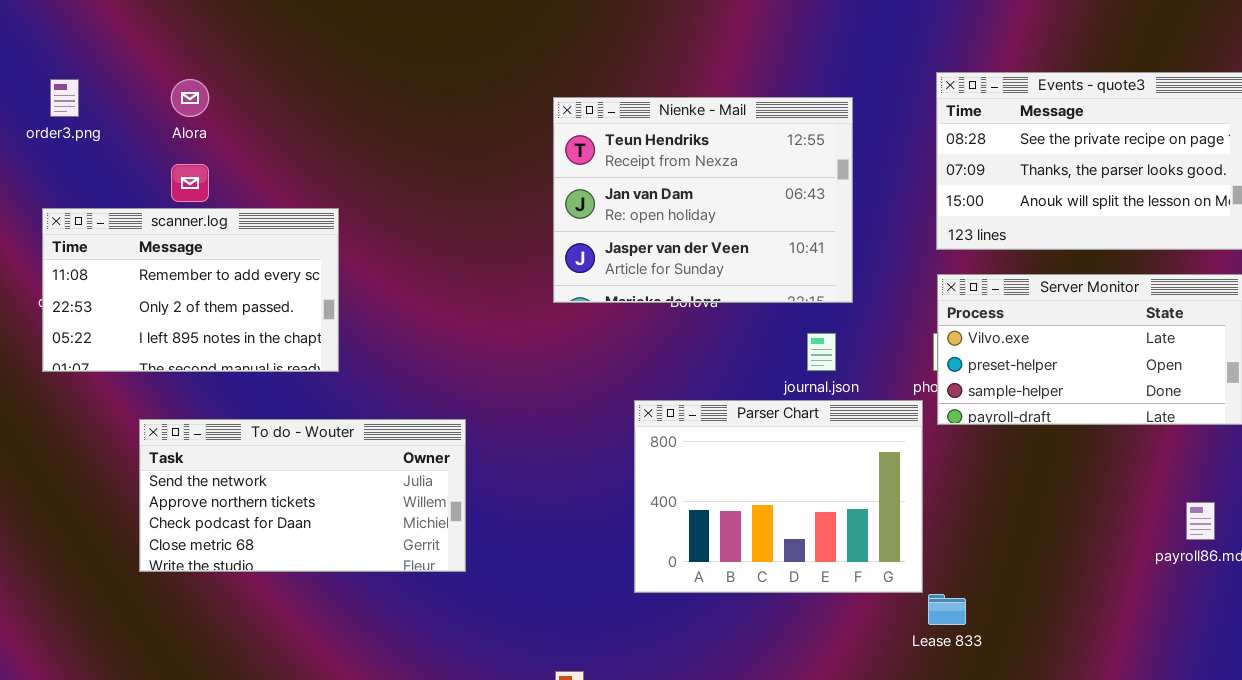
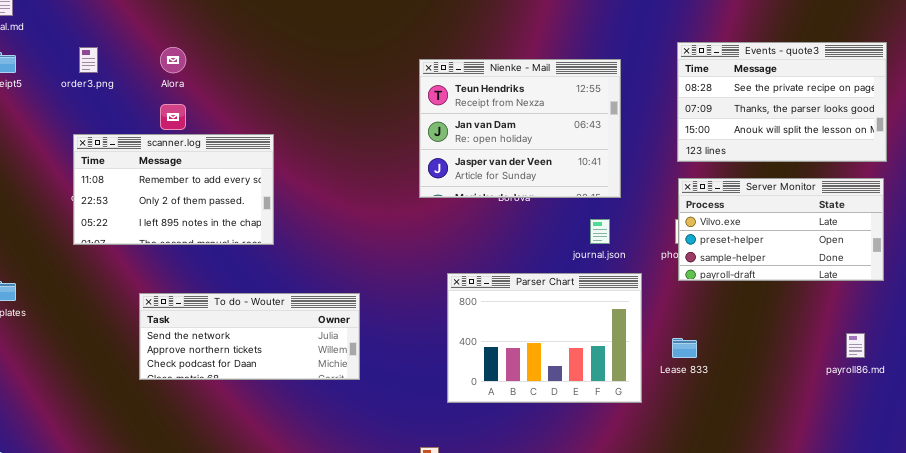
Parser Chart: [634,400,923,593] -> [447,273,642,403], moved
To do - Wouter: [139,419,466,572] -> [139,293,360,380], resized
Lease 833: [928,594,966,625] -> [672,338,697,358], moved

